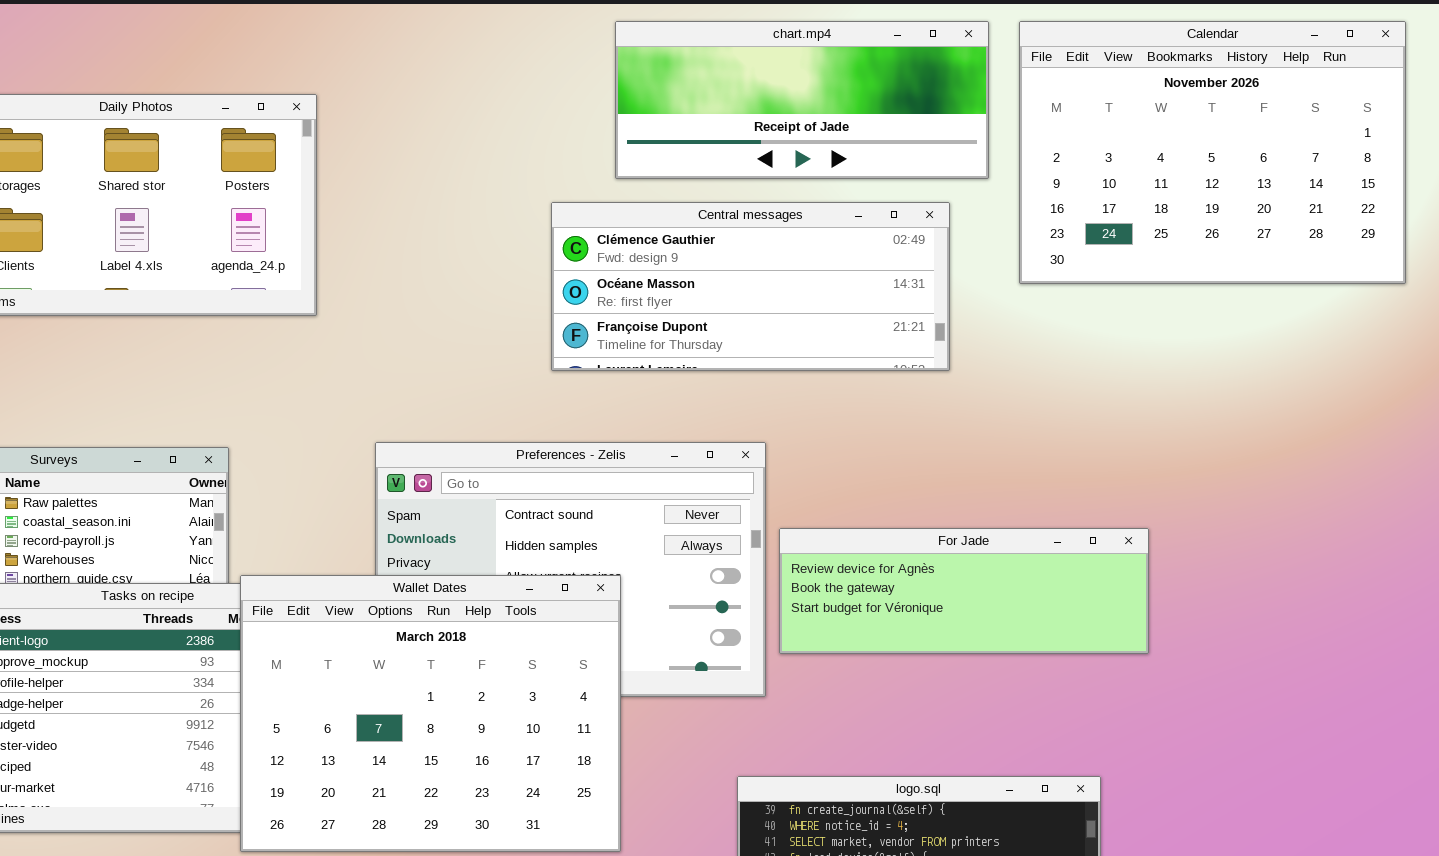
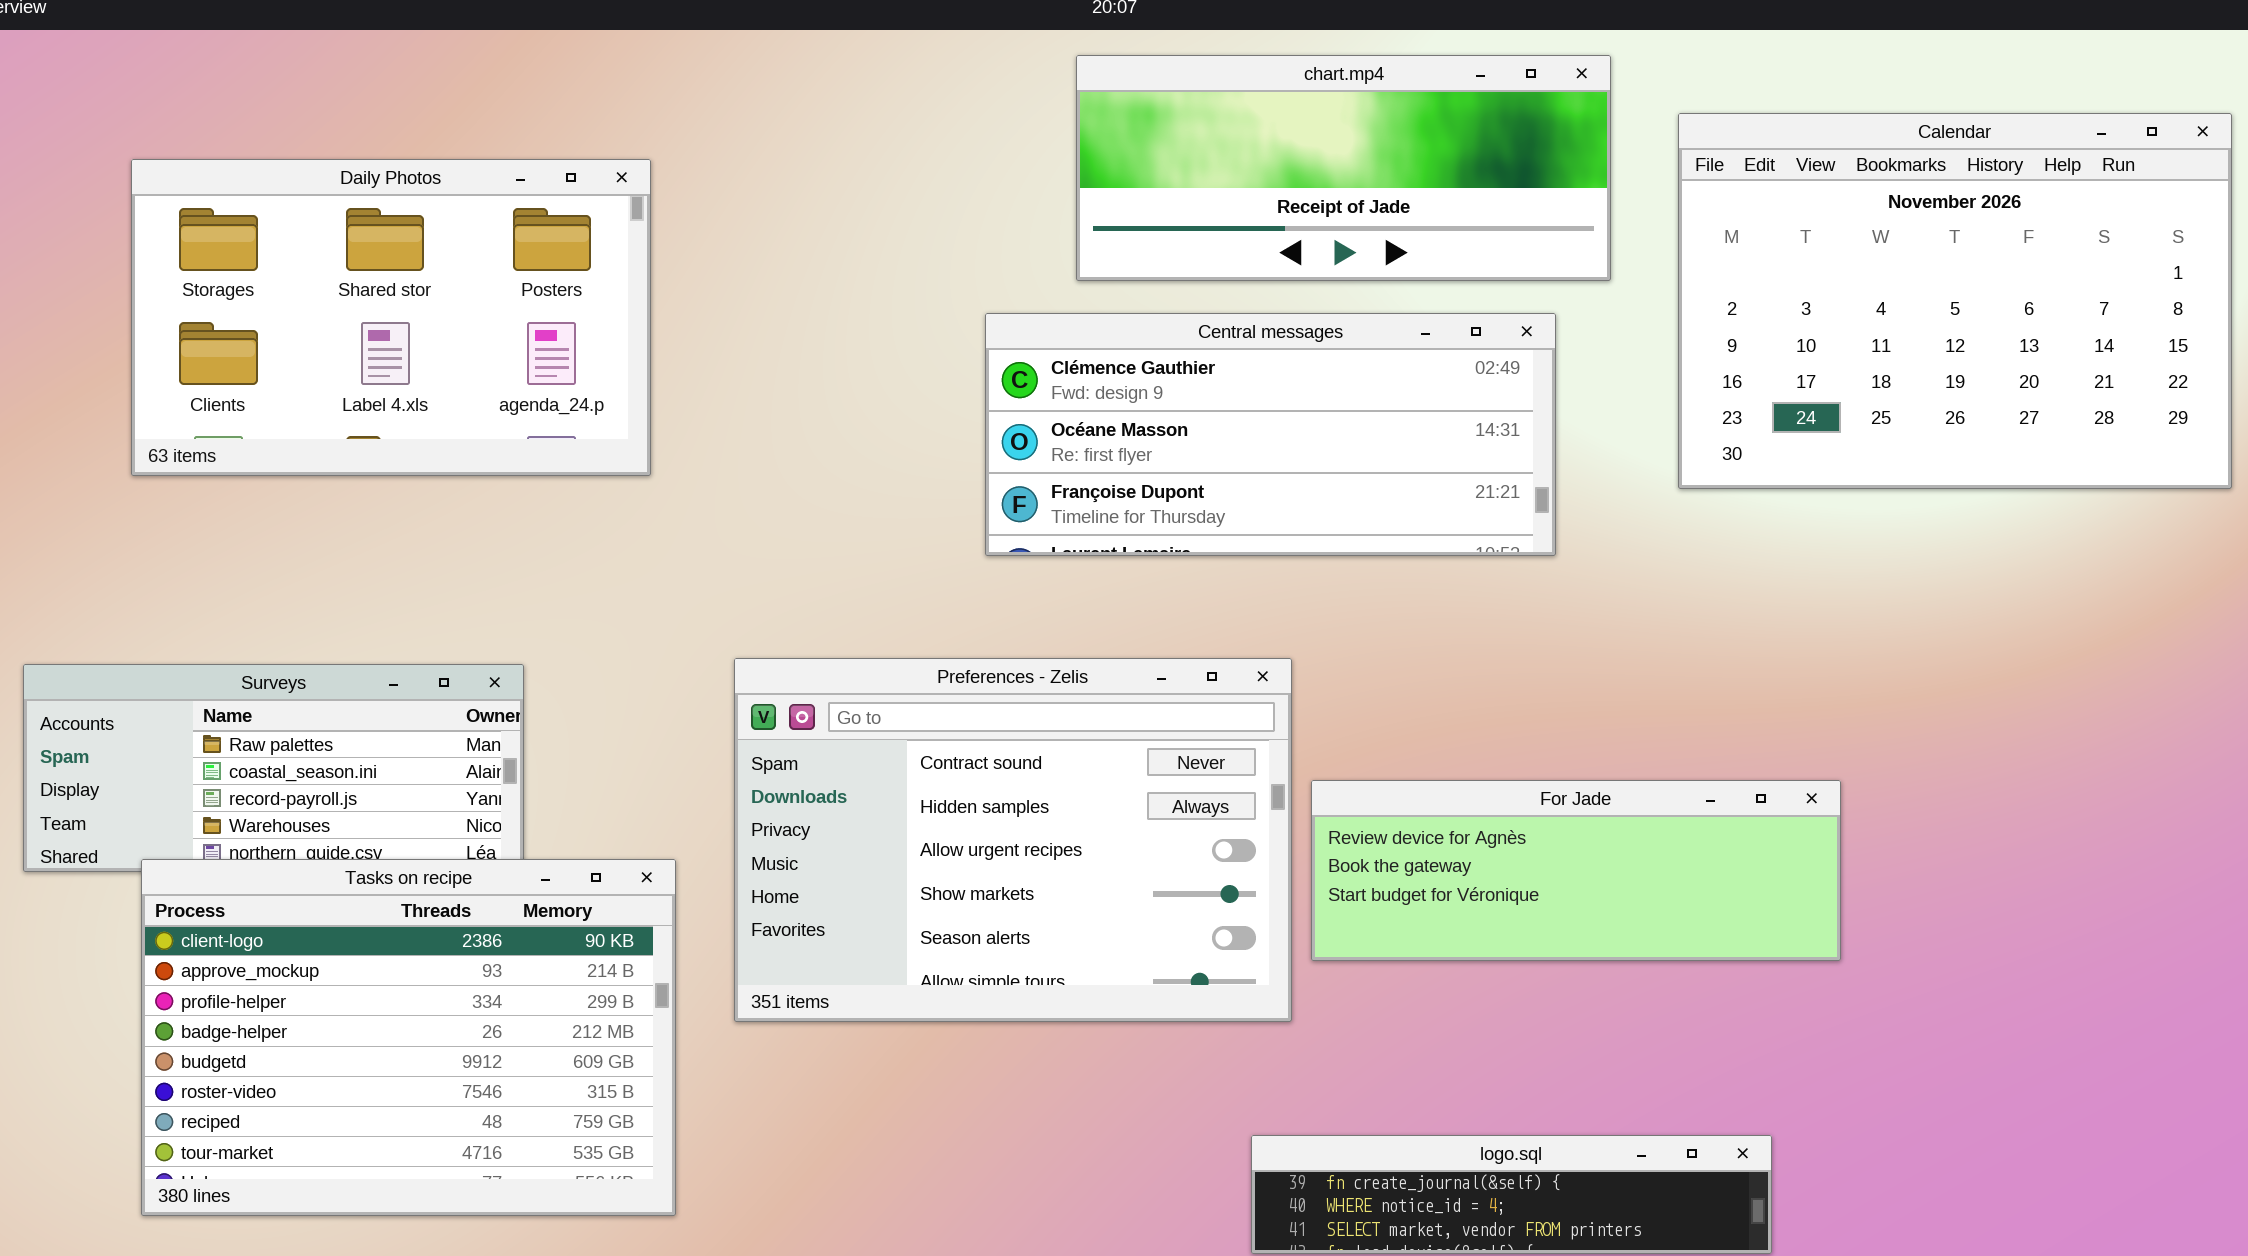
Calendar: [1019,21,1406,284] -> [1678,113,2232,489], moved
Wallet Dates: [240,575,621,852] -> none, closed

